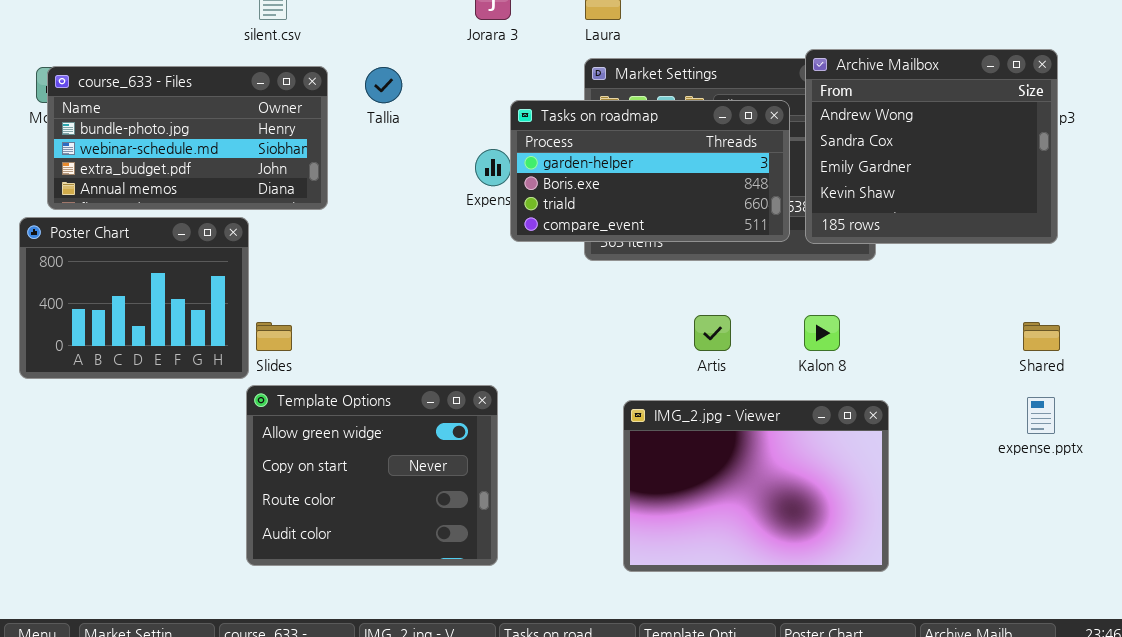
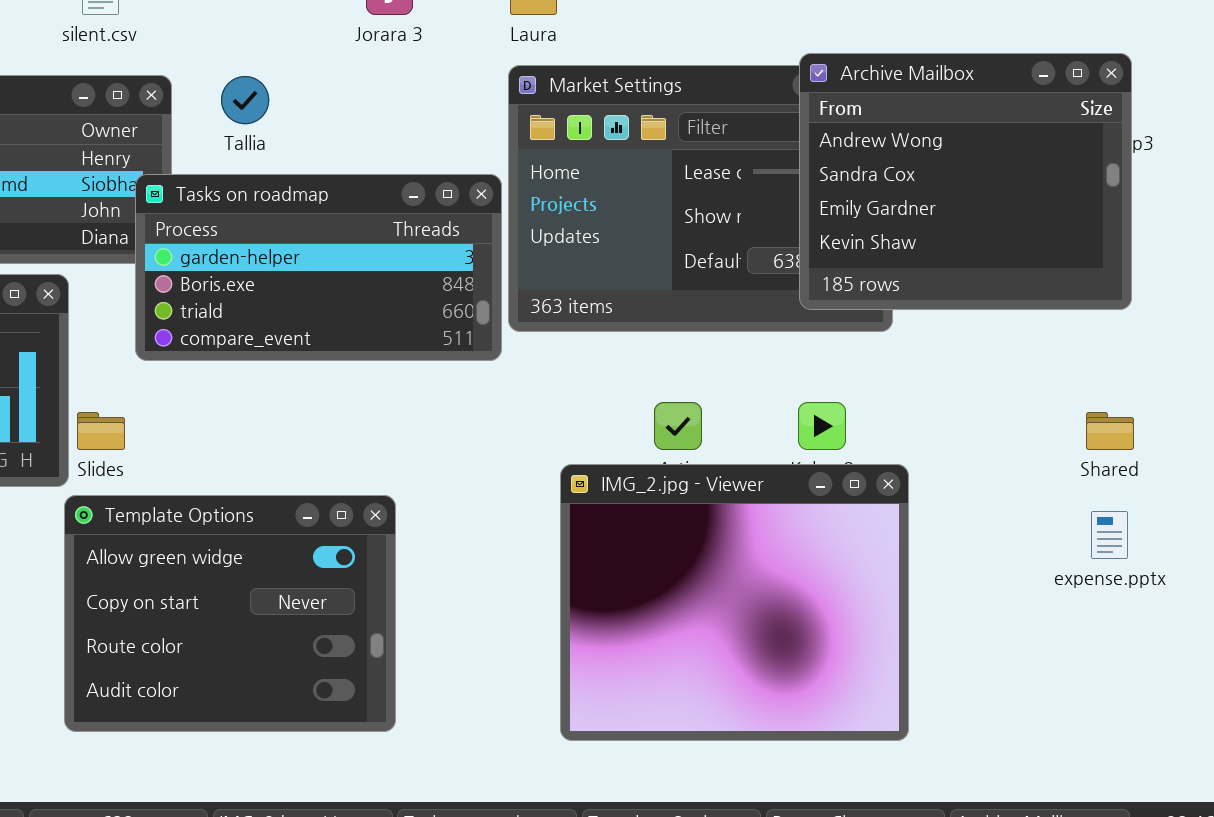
Tasks on roadmap: [510,100,790,242] -> [135,174,502,361], moved
IMG_2.jpg - Viewer: [623,400,889,572] -> [560,464,909,741], resized

